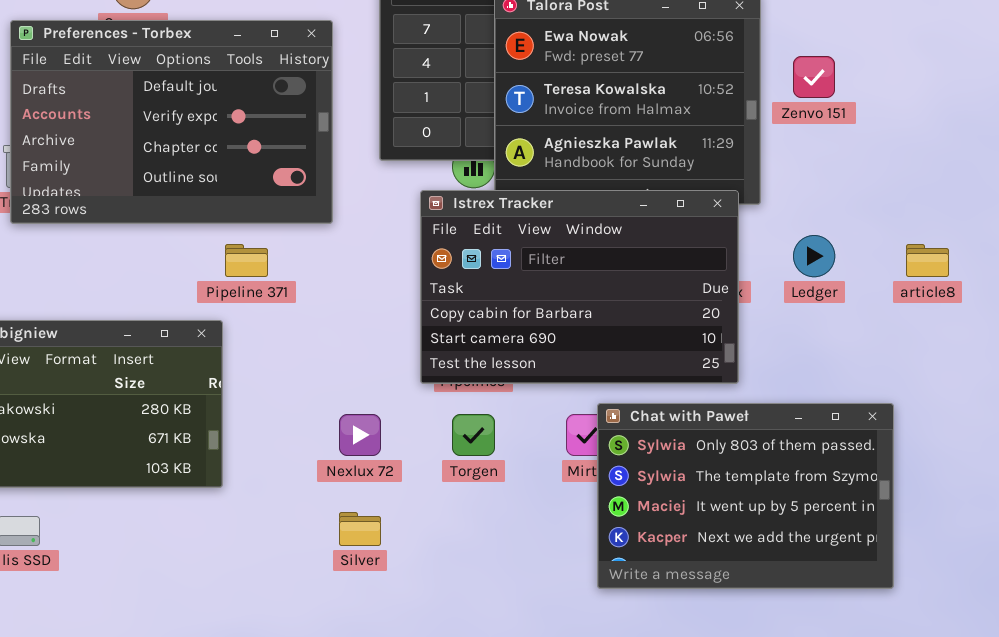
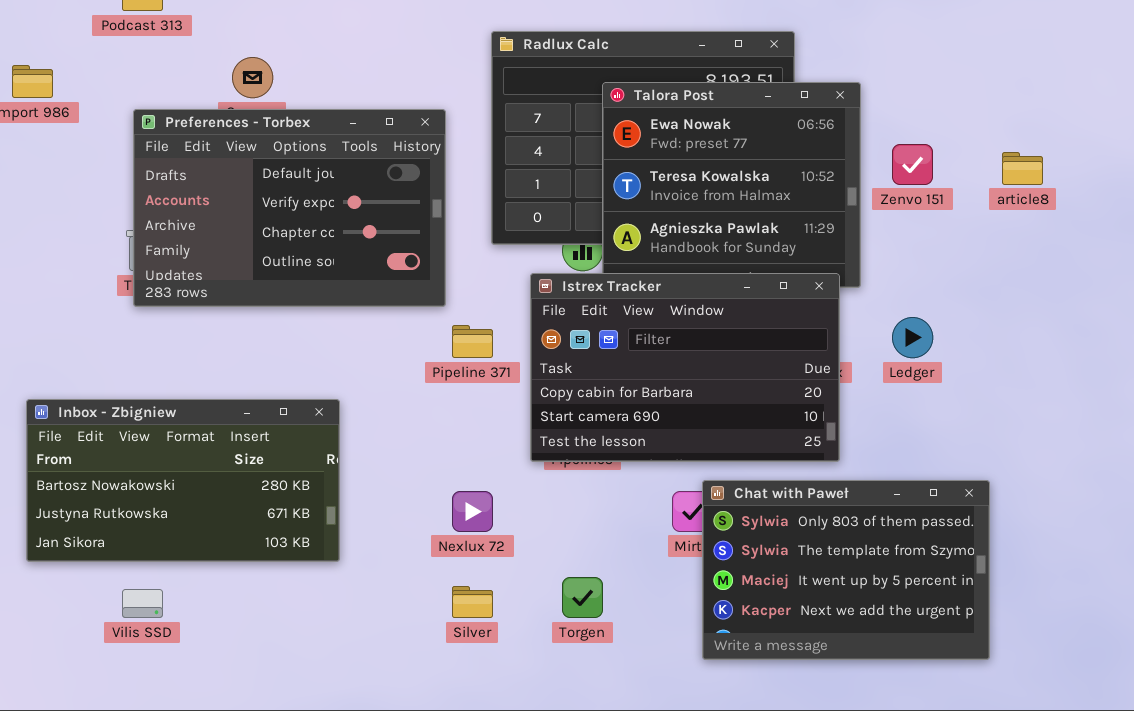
Pipeline 371: [225,244,268,277] -> [452,325,493,358], moved
article8: [906,244,949,277] -> [1002,152,1043,185], moved
Torgen: [452,414,495,456] -> [562,577,603,618], moved

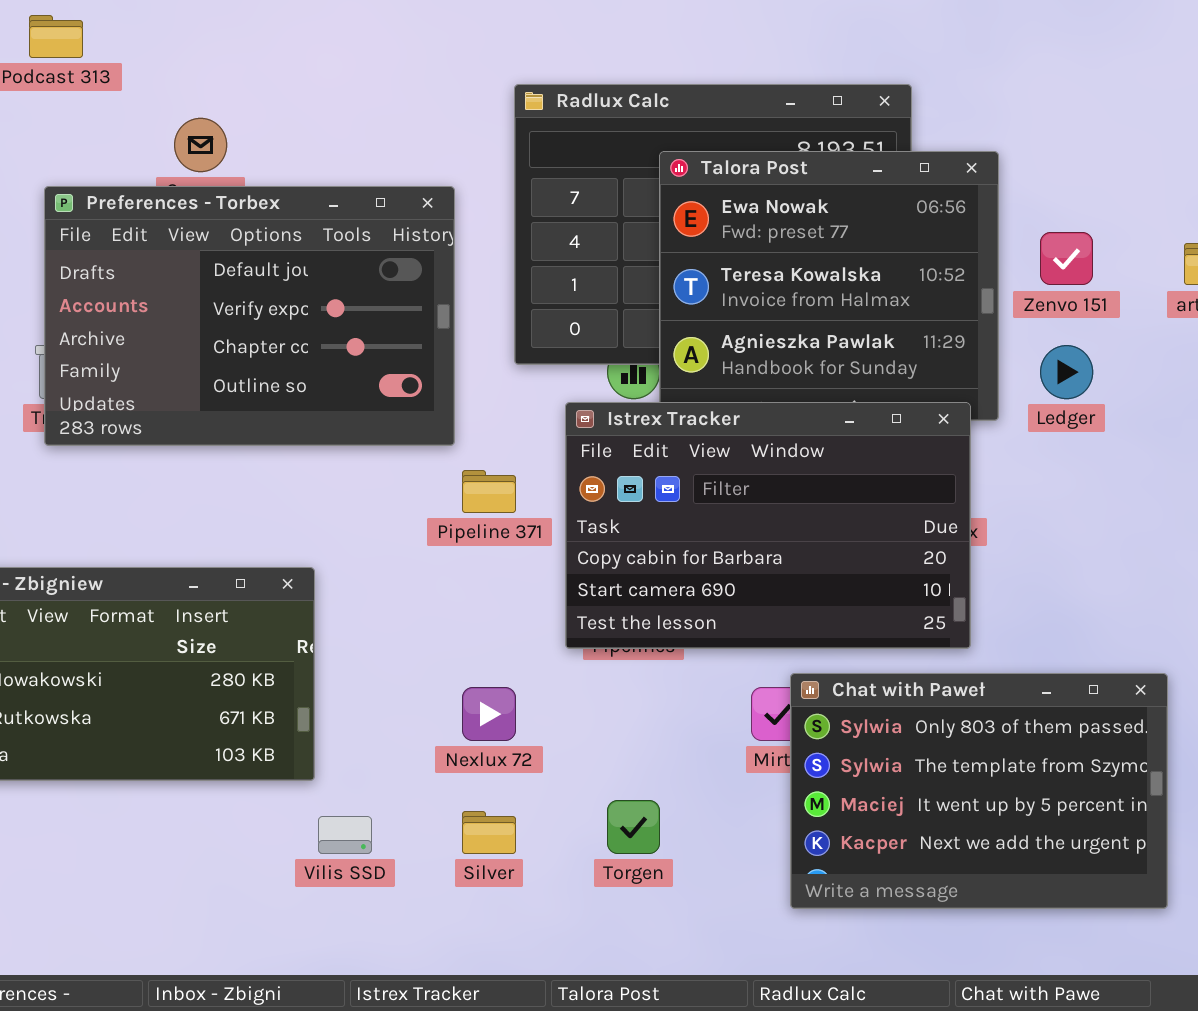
Ledger: [892,317,933,358] -> [1040,345,1093,399], moved
Vilis SSD: [122,589,163,618] -> [318,816,372,854], moved

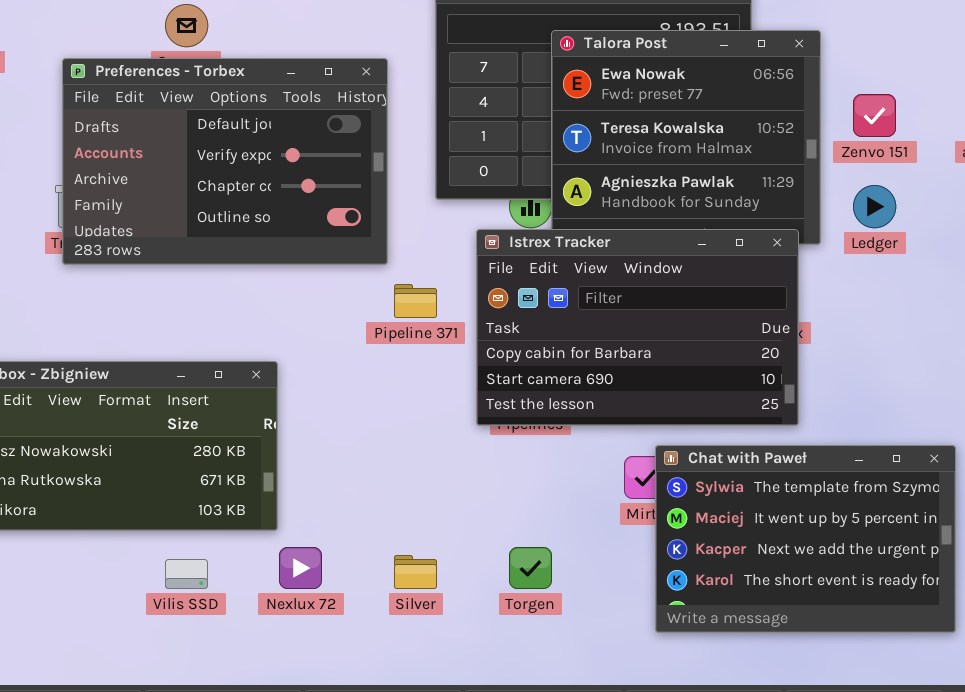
Chat with Paweł: [790,673,1168,909] -> [655,445,956,633], scrolled down 1 row
Nexlux 72: [462,687,516,741] -> [279,547,322,589], moved
Vilis SSD: [318,816,372,854] -> [165,559,208,589], moved

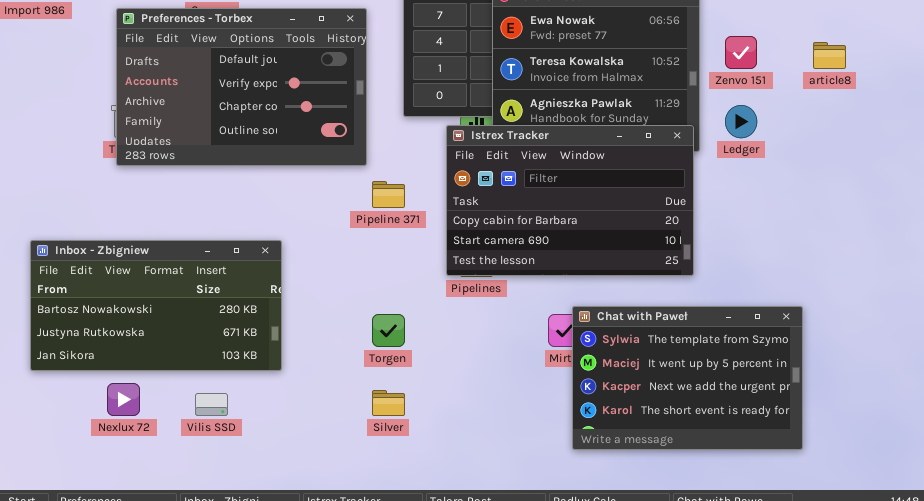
Istrex Tracker: [476,229,799,426] -> [446,125,694,276], moved
Nexlux 72: [279,547,322,589] -> [107,383,140,416], moved
Torgen: [509,547,552,589] -> [372,314,405,347], moved

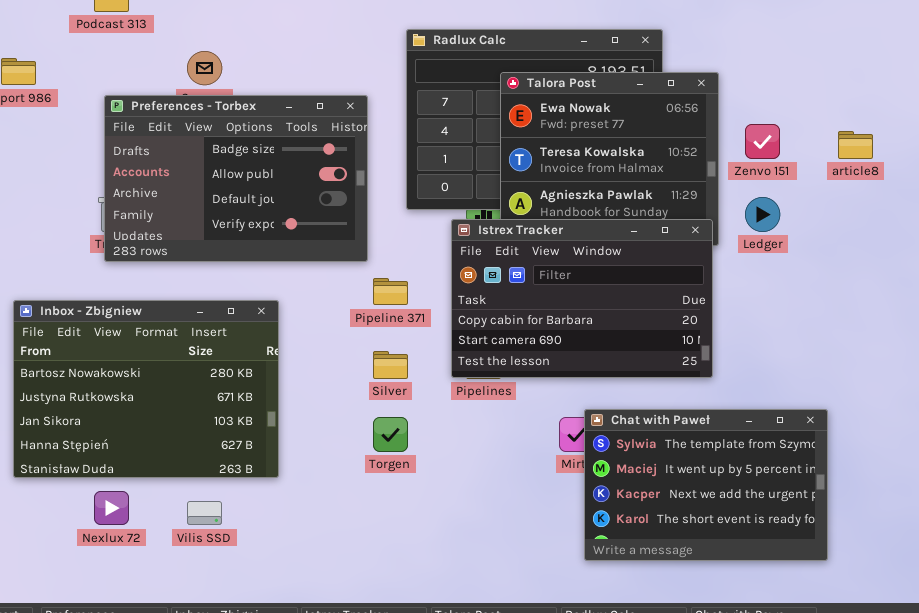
Preferences - Torbex: [116,8,367,166] -> [104,95,368,262], scrolled up 2 rows
Inbox - Zbigniew: [30,240,282,371] -> [13,300,279,478], resized
Silver: [372,390,405,416] -> [373,351,408,379], moved

